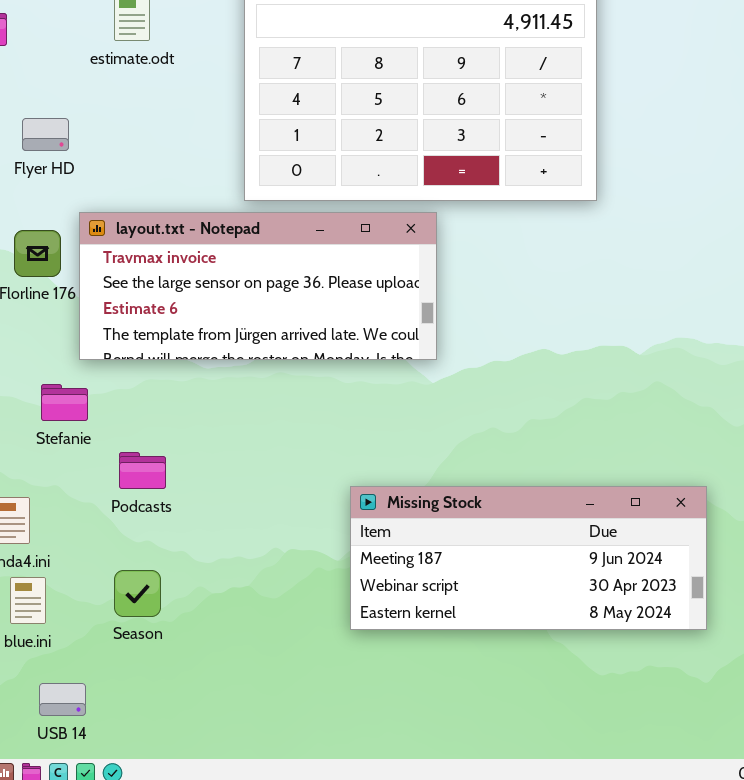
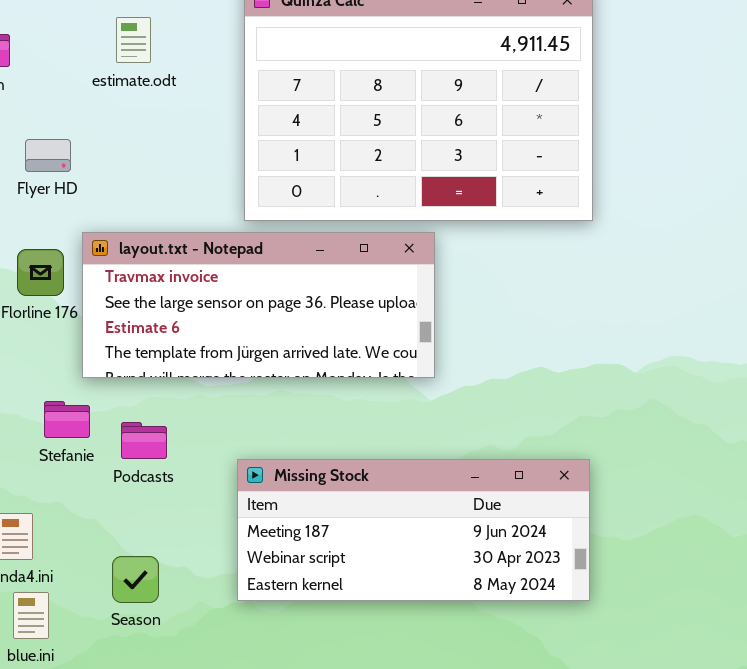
Podcasts: [119,452,166,489] -> [121,422,167,459], moved
Missing Stock: [350,486,707,630] -> [237,459,590,601], moved
Season: [114,570,161,617] -> [112,556,159,603], moved

